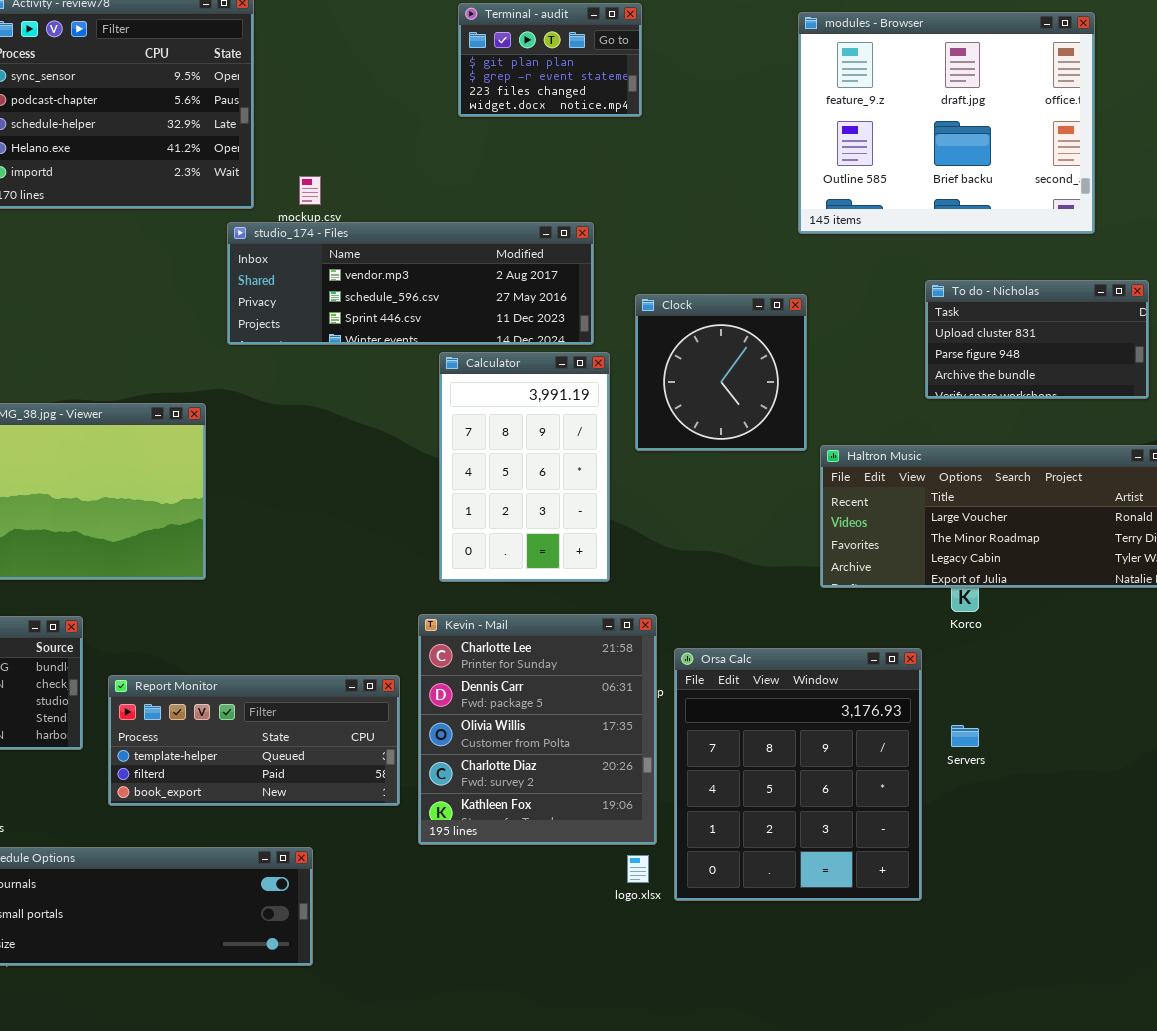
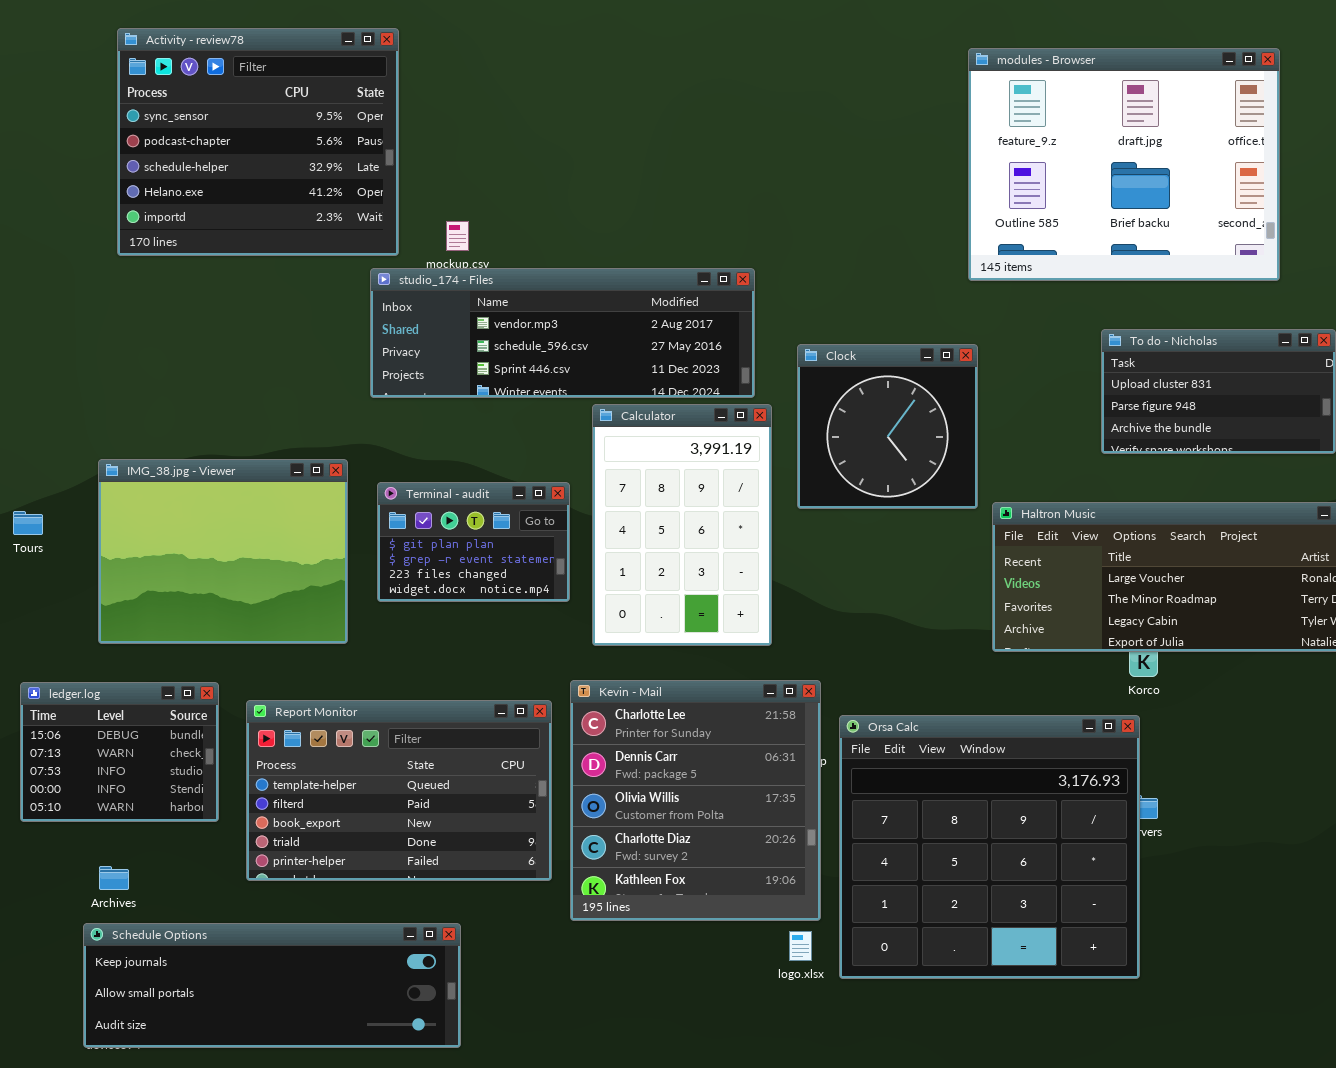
Terminal - audit: [458,3,642,117] -> [377,482,570,602], moved
Orsa Calc: [674,648,922,901] -> [839,715,1140,979], resized
Report Monitor: [108,675,400,806] -> [246,700,552,881], resized

